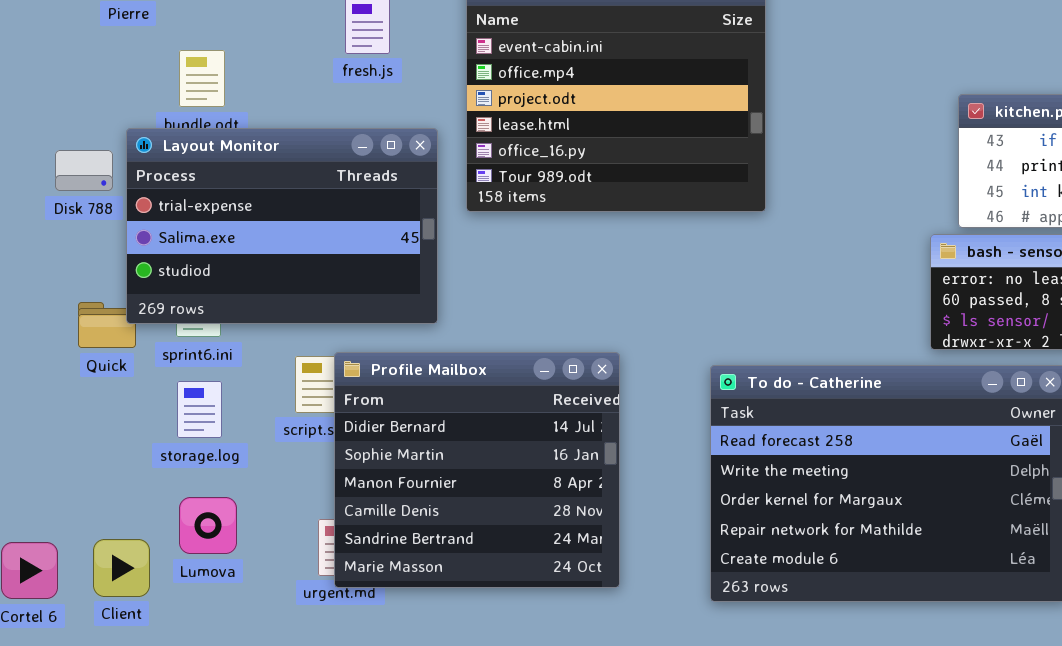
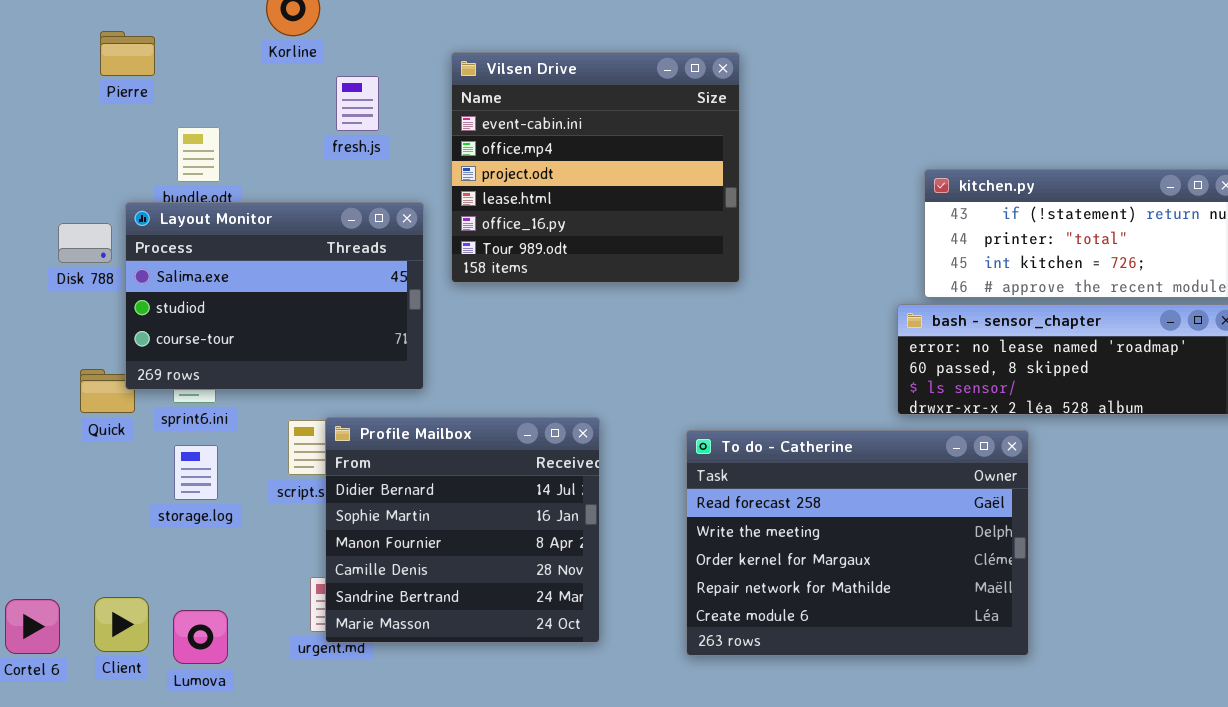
Layout Monitor: [126,128,438,324] -> [125,202,424,390], scrolled down 1 row
Lumova: [179,497,237,554] -> [173,610,228,664], moved

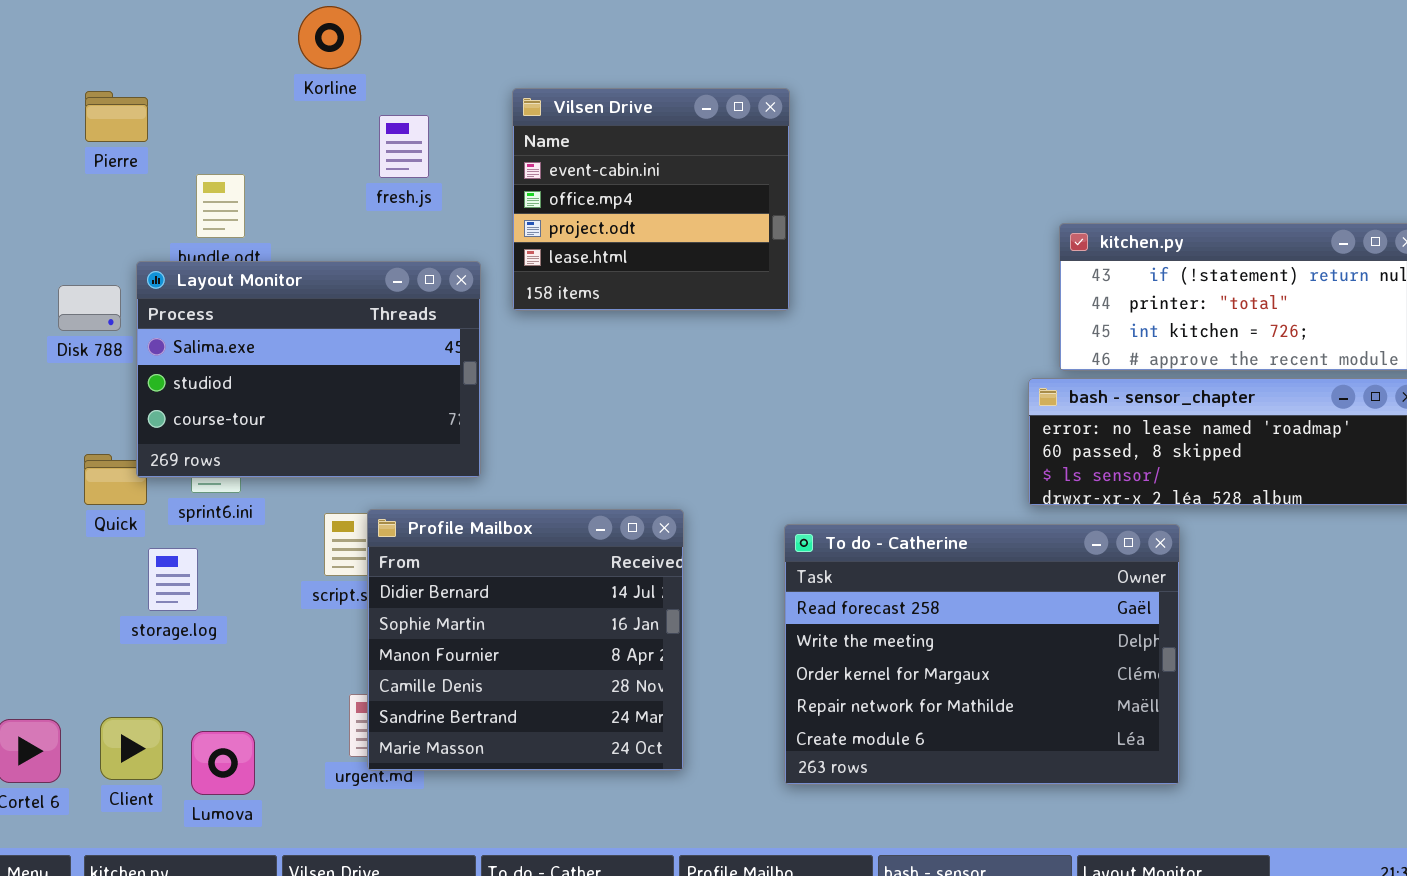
Pierre: [100,31,155,76] -> [85,91,148,142], moved
Vilsen Drive: [451,52,740,283] -> [512,88,790,311], resized
storage.log: [174,445,218,500] -> [148,548,198,611], moved

